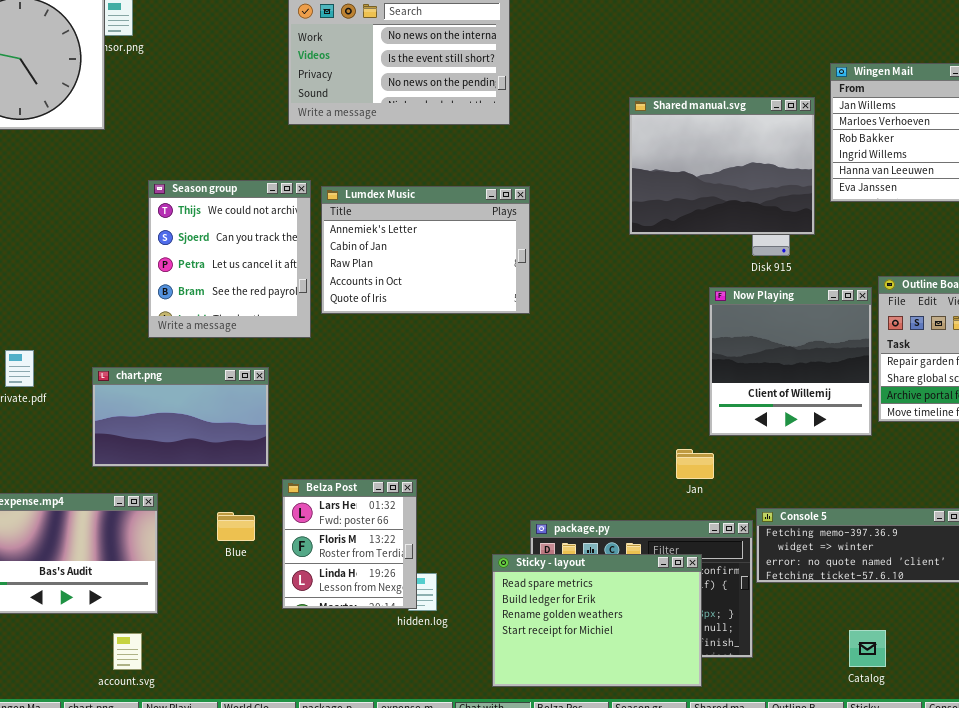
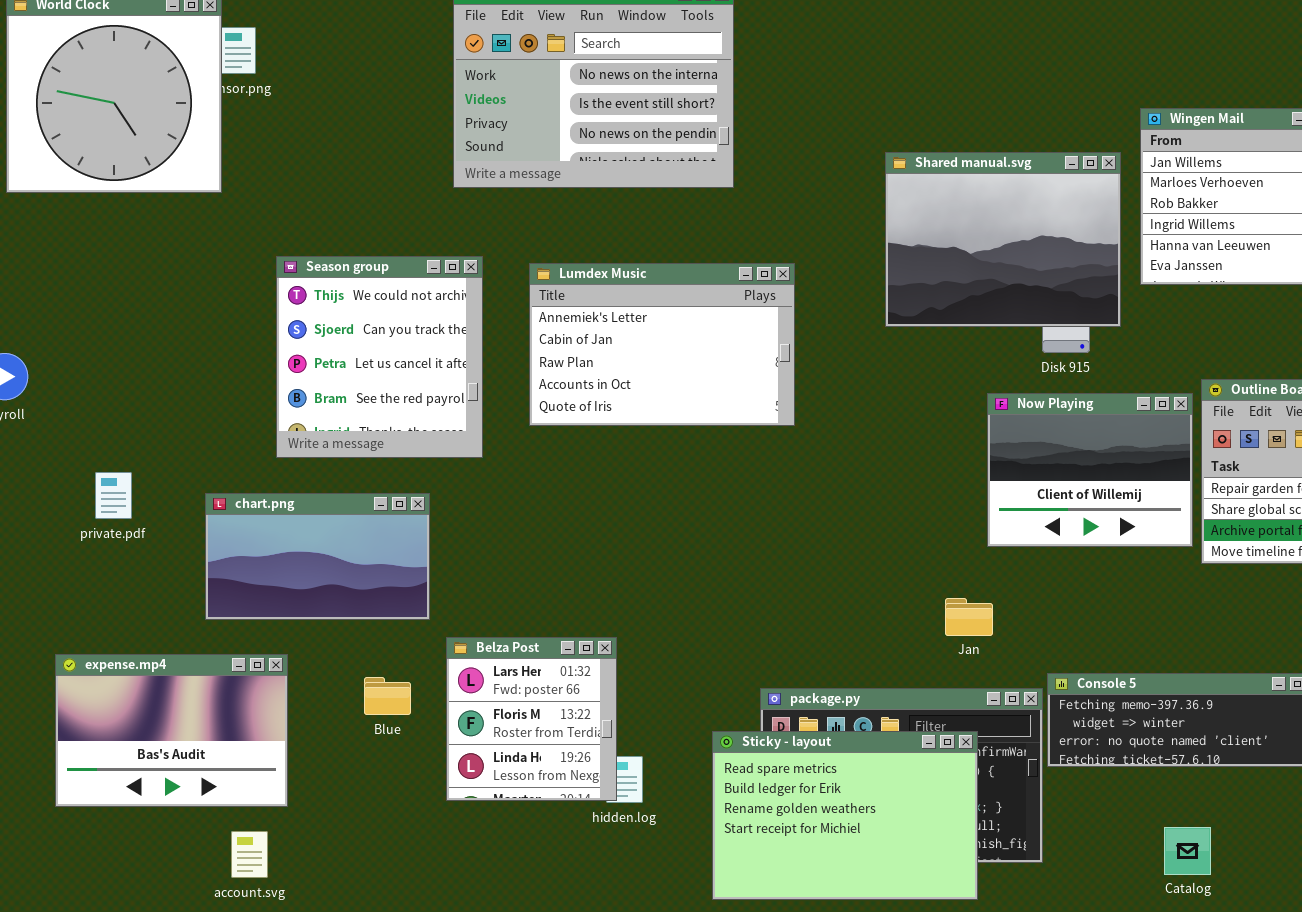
Lumdex Music: [321,186,530,314] -> [529,263,795,426], moved
Now Playing: [709,287,872,436] -> [987,393,1193,547], resized

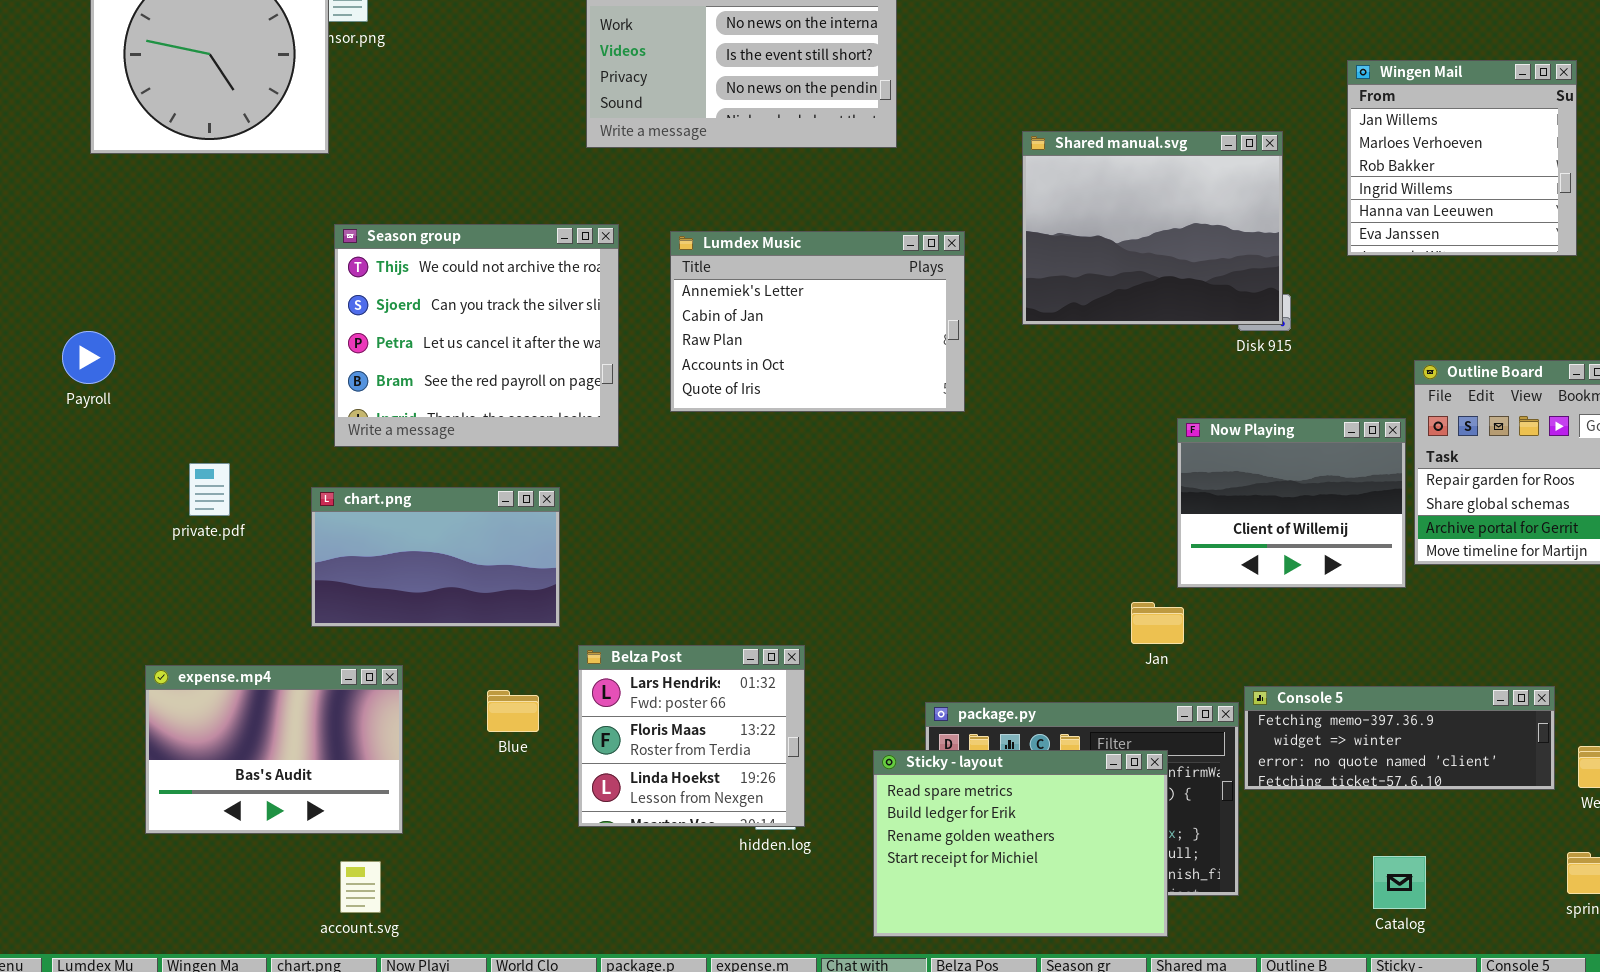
Shared manual.svg: [885,152,1121,327] -> [1022,131,1283,325], moved
Season group: [276,256,483,458] -> [334,224,619,447], resized
Now Playing: [987,393,1193,547] -> [1177,418,1406,588], moved
Belza Post: [446,637,617,801] -> [578,645,805,827], resized

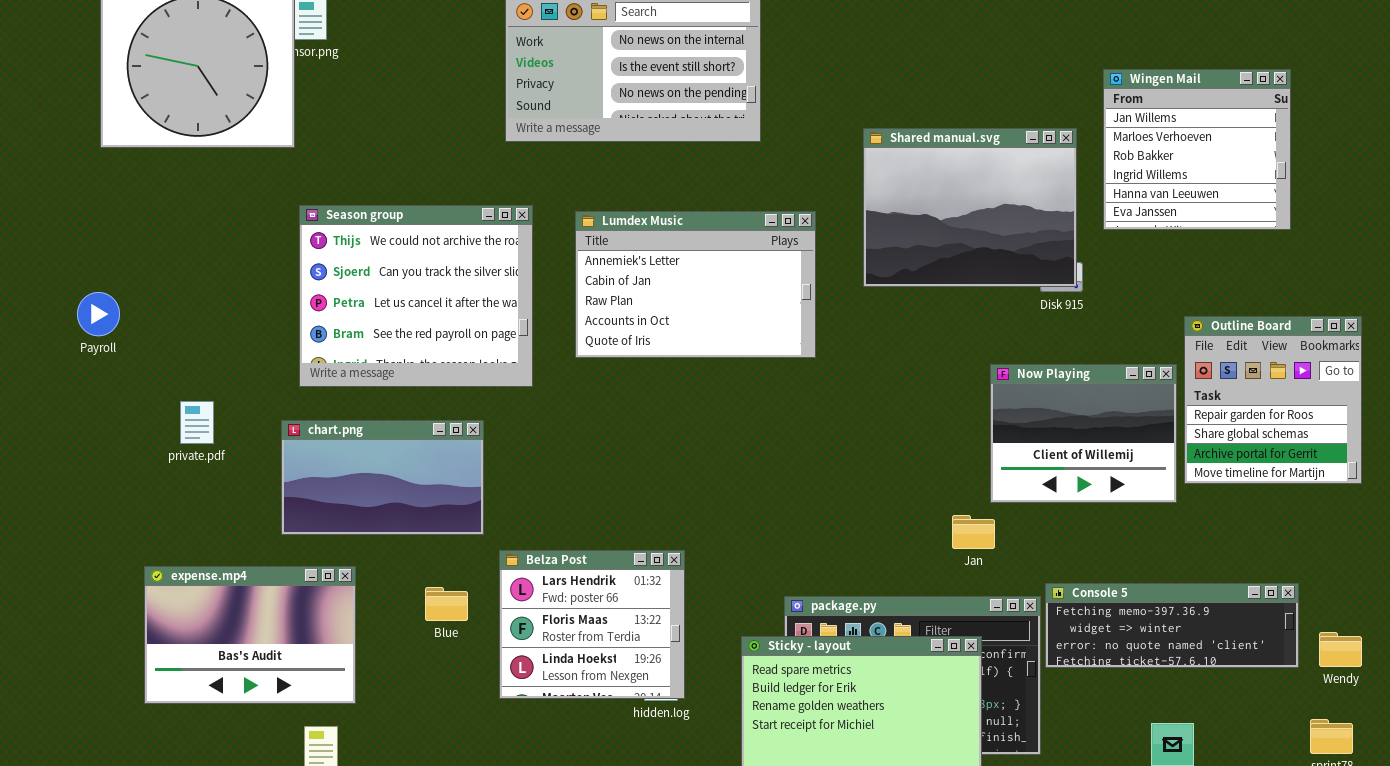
Wingen Mail: [1347,60,1577,256] -> [1103,69,1291,230], moved

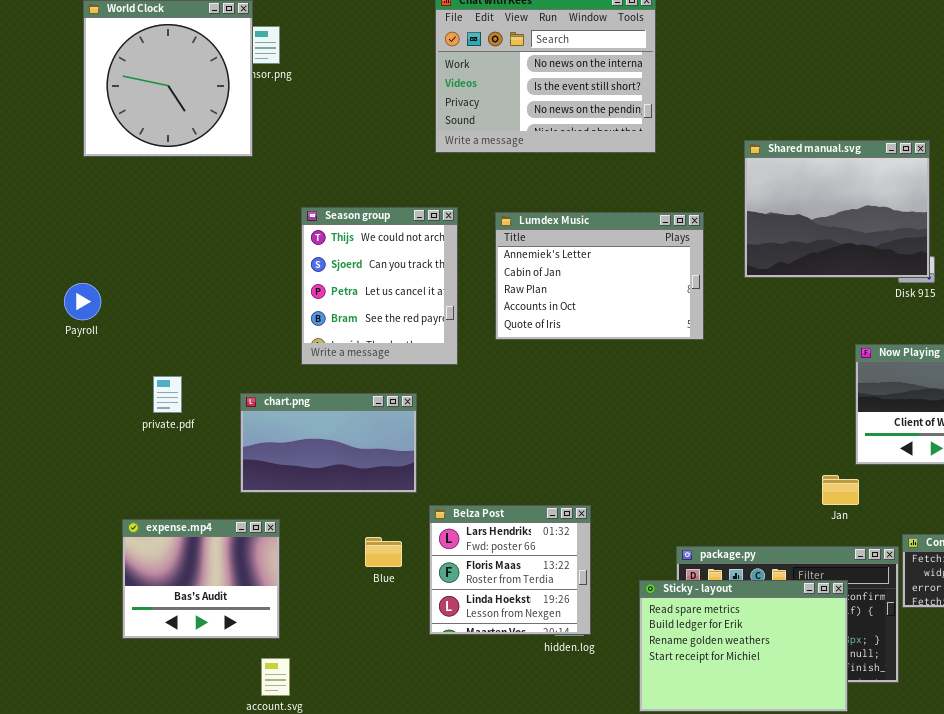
Season group: [299,205,533,387] -> [301,207,458,365], resized
expense.mp4: [144,566,356,704] -> [122,519,280,639], resized

